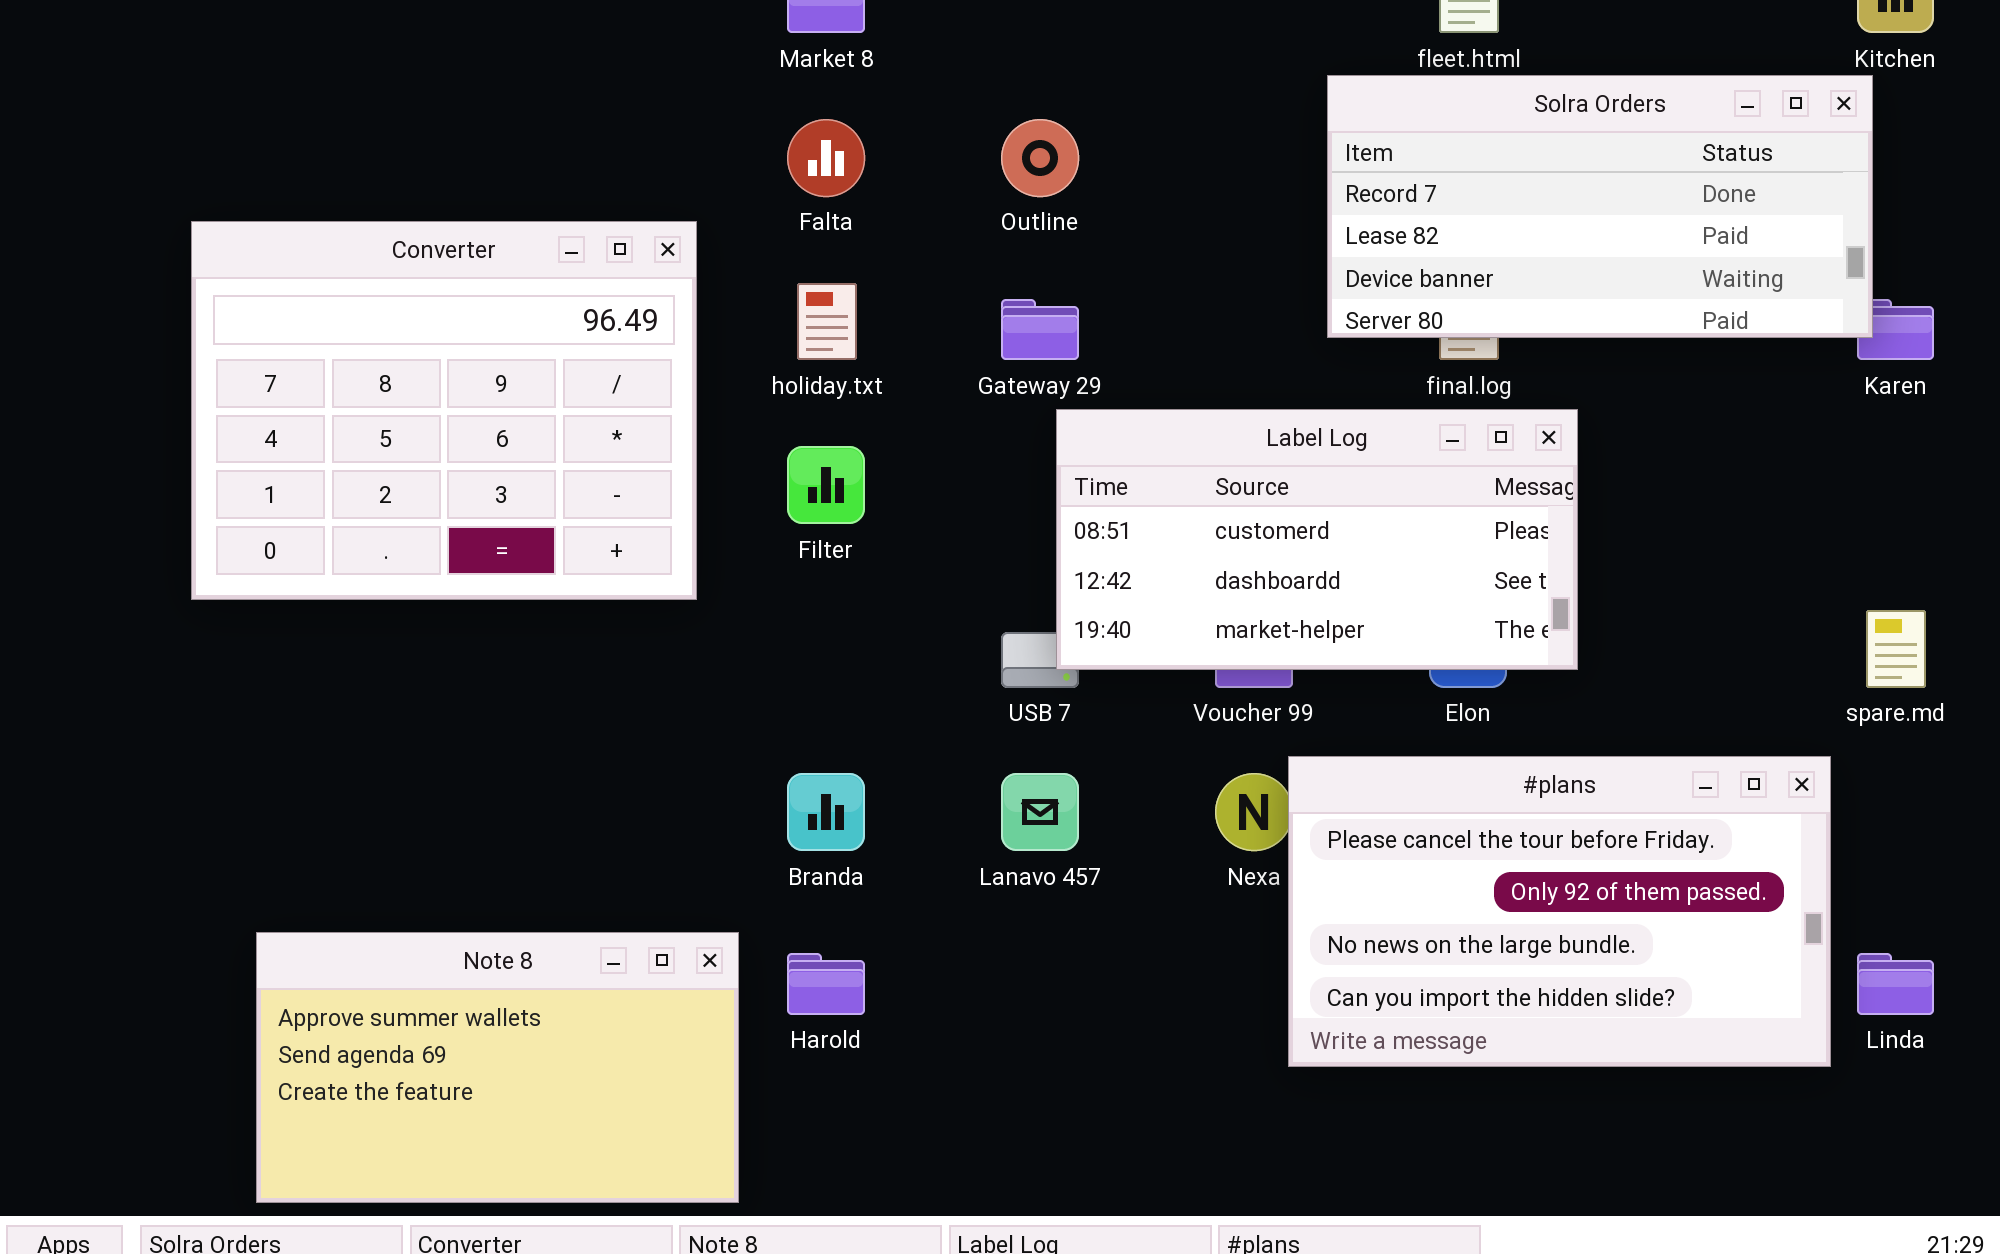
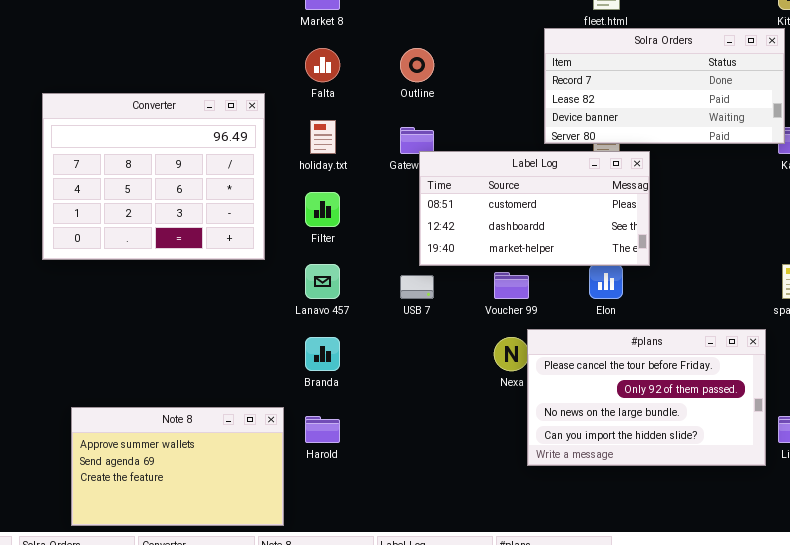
Label Log: [1056,409,1578,670] -> [419,151,650,266], moved
Lanavo 457: [1001,773,1079,851] -> [305,264,340,299], moved

